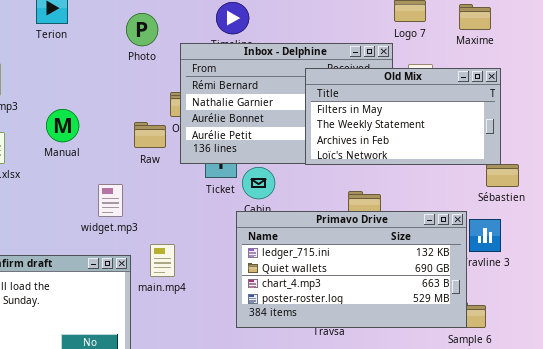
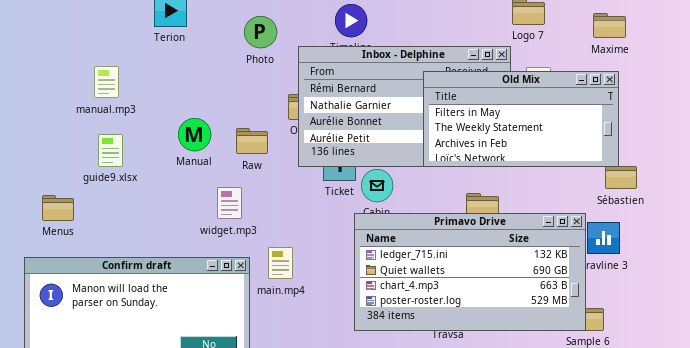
Maxime: [459,4,491,30] -> [593,13,626,38], moved
Manual: [46,109,79,142] -> [178,118,211,151], moved
Raw: [134,122,166,148] -> [236,128,268,154], moved

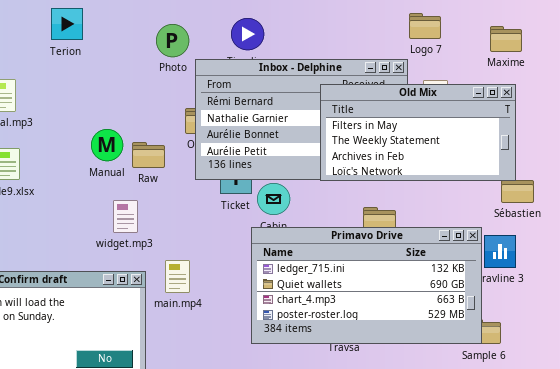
Photo: [244,16,277,48] -> [156,24,189,57], moved
Manual: [178,118,211,151] -> [91,129,123,161], moved

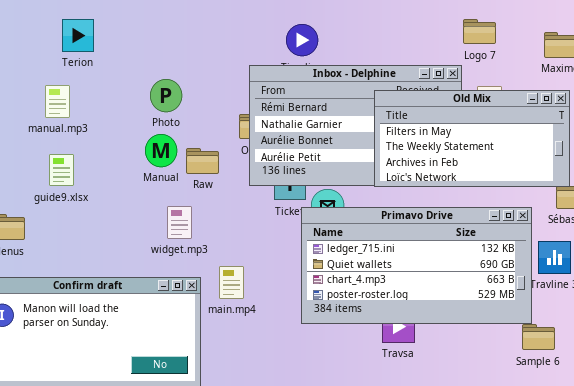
Terion: [51,8,83,40] -> [62,19,94,52], moved
Photo: [156,24,189,57] -> [150,79,182,112], moved
Primavo Drive: [251,227,482,344] -> [301,207,532,324], moved

